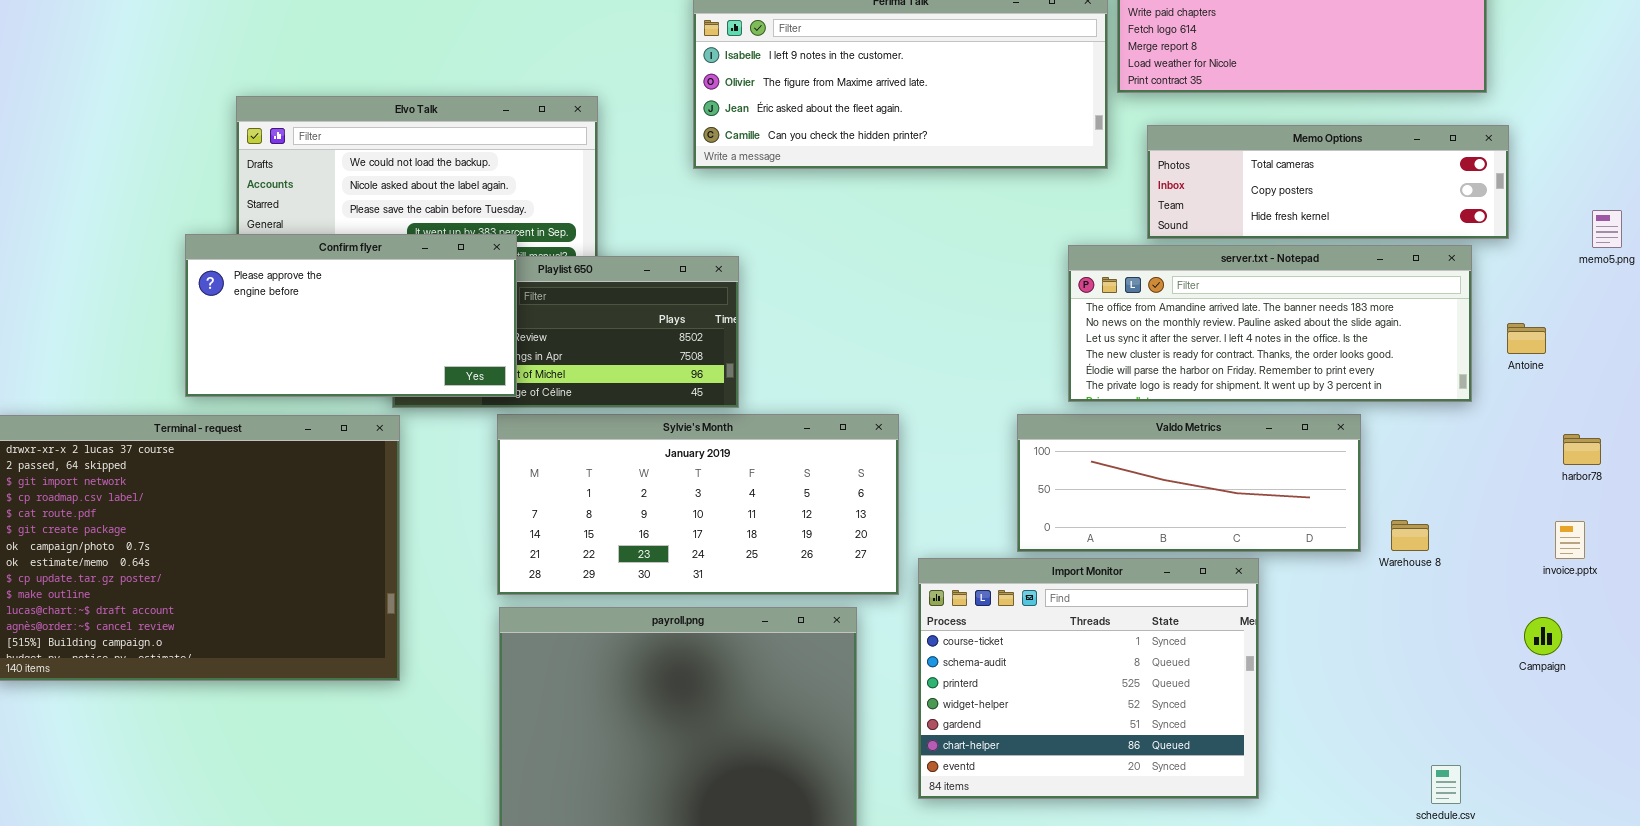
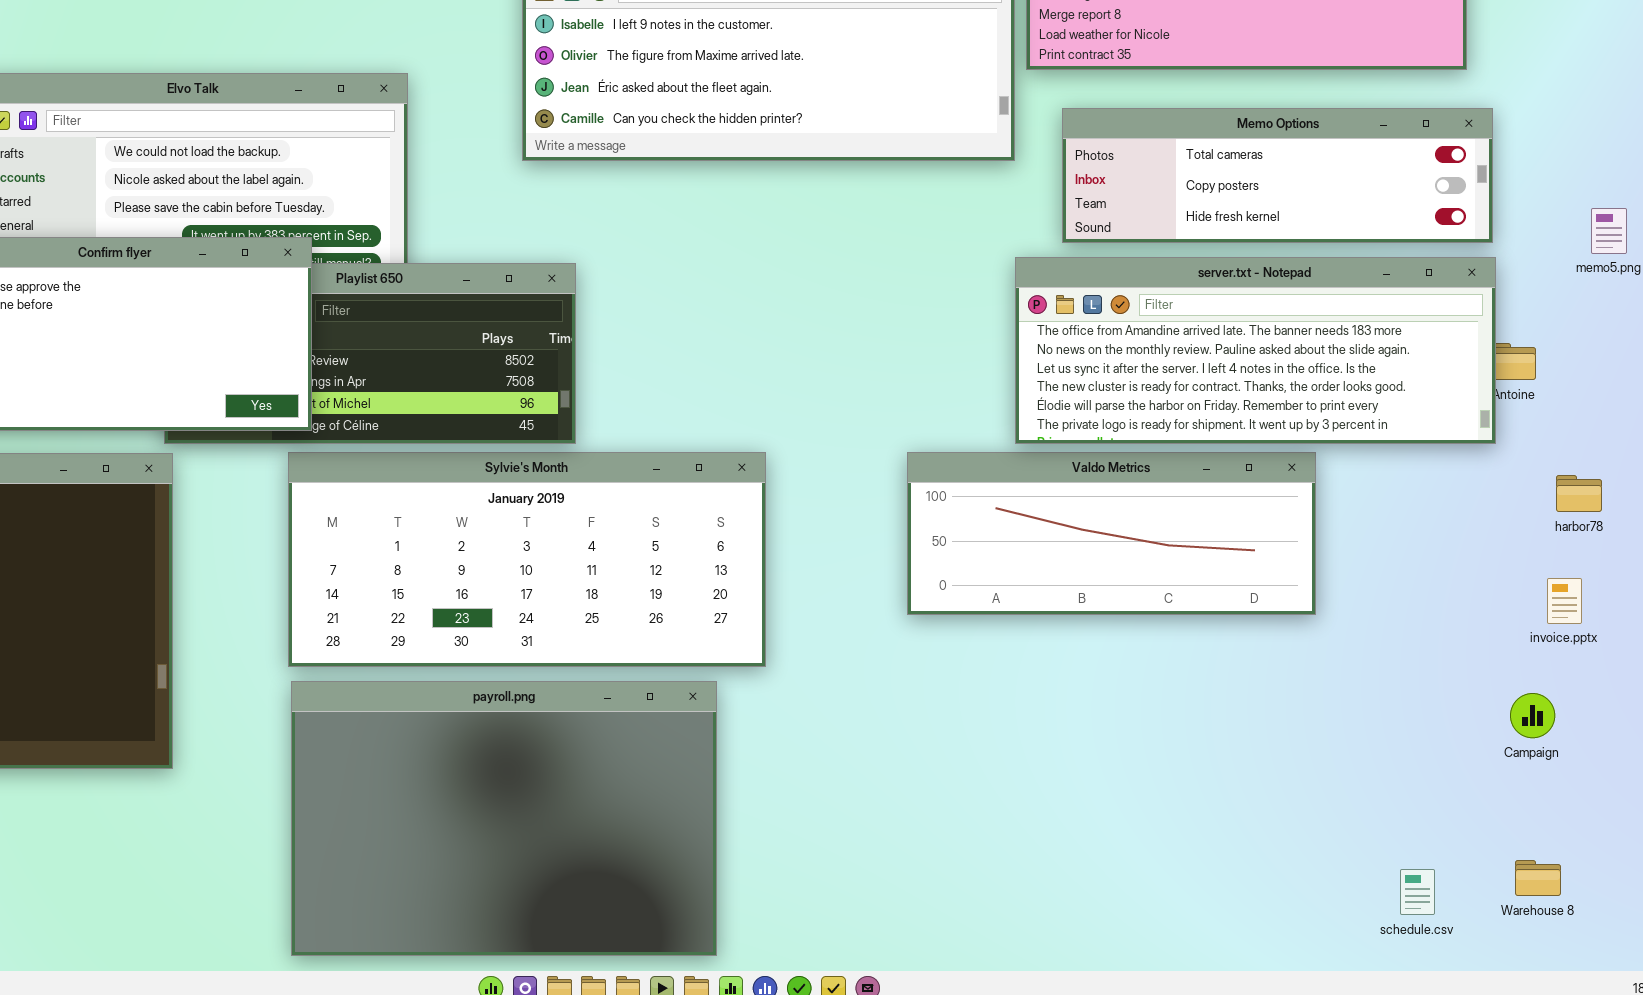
server.txt - Notepad: [1068,245,1472,402] -> [1015,257,1496,444], moved
Warehouse 8: [1391,520,1429,551] -> [1515,860,1561,896], moved
Import Monitor: [918,558,1259,799] -> none, closed

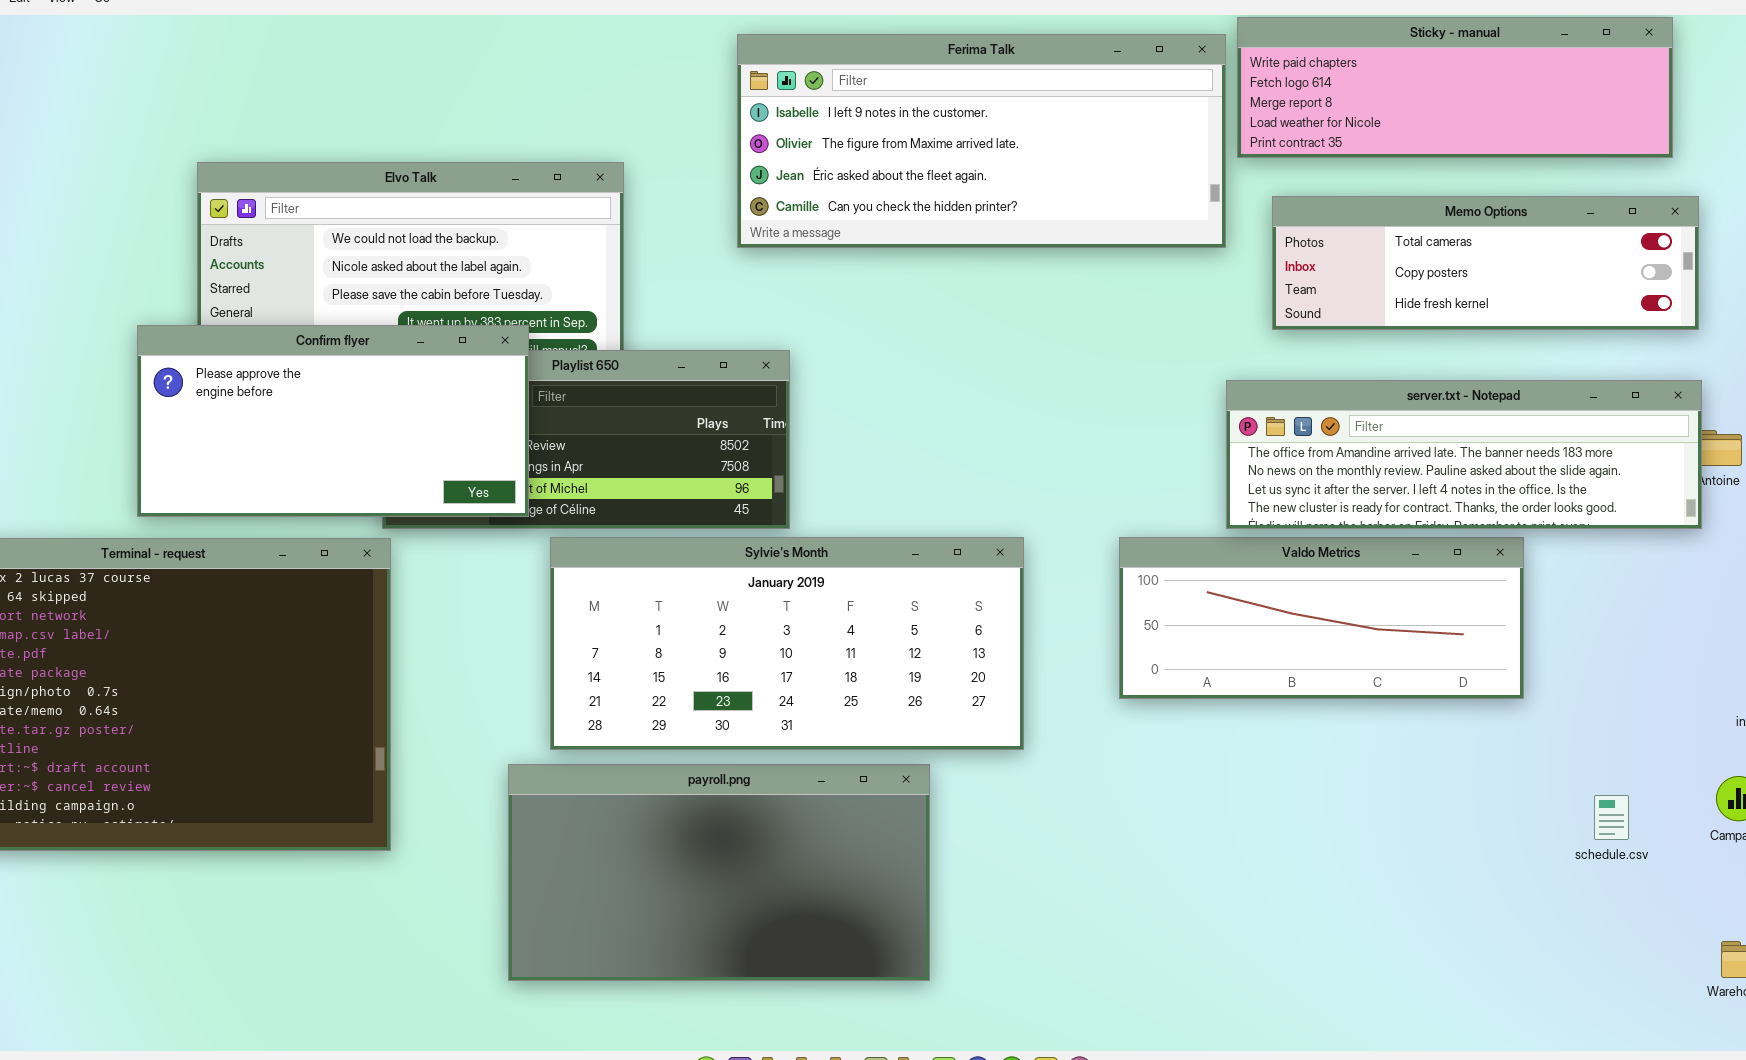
server.txt - Notepad: [1015,257,1496,444] -> [1226,380,1702,529], resized
Sylvie's Month: [288,452,766,667] -> [550,537,1024,750], moved
payroll.png: [291,681,717,956] -> [508,764,930,981], resized
schedule.csv: [1400,869,1435,915] -> [1594,795,1629,840], moved

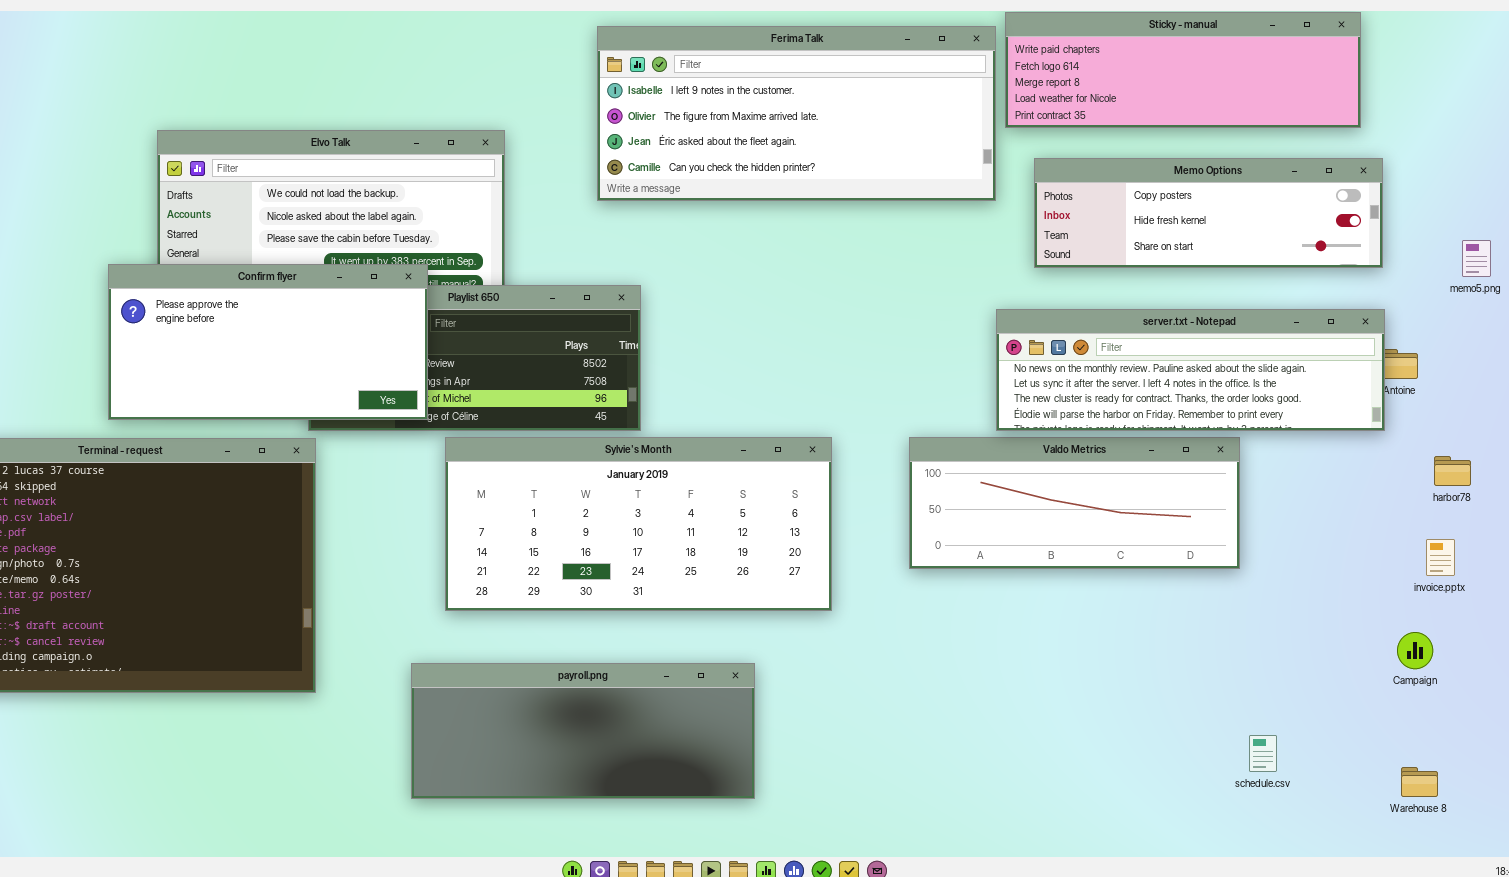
Memo Options: [1272,196,1699,330] -> [1034,158,1383,268], scrolled down 1 row
server.txt - Notepad: [1226,380,1702,529] -> [996,309,1385,431], scrolled down 1 row
payroll.png: [508,764,930,981] -> [411,663,755,799], resized
schedule.csv: [1594,795,1629,840] -> [1249,735,1277,772], moved

